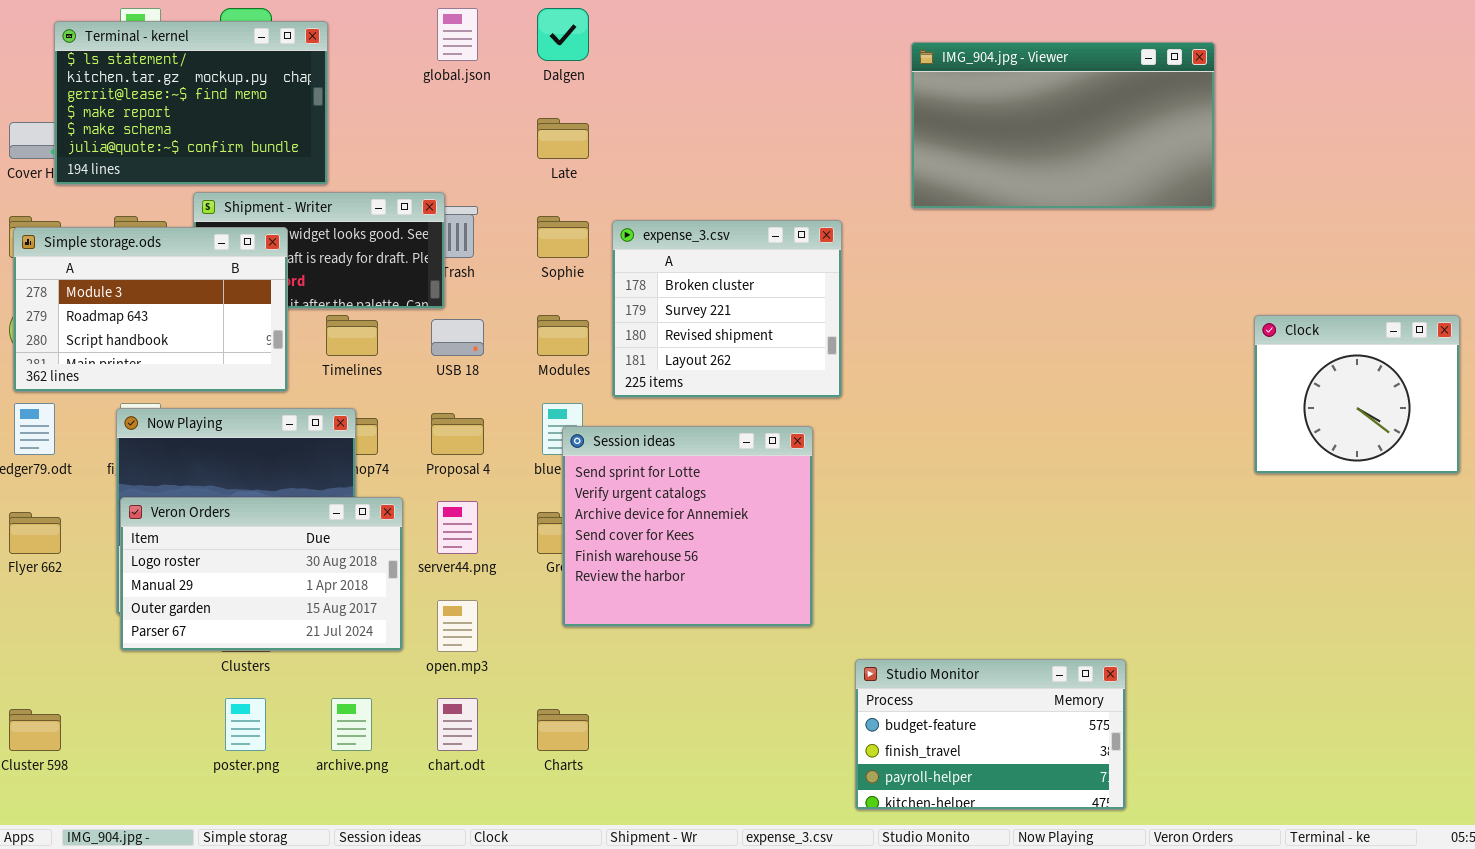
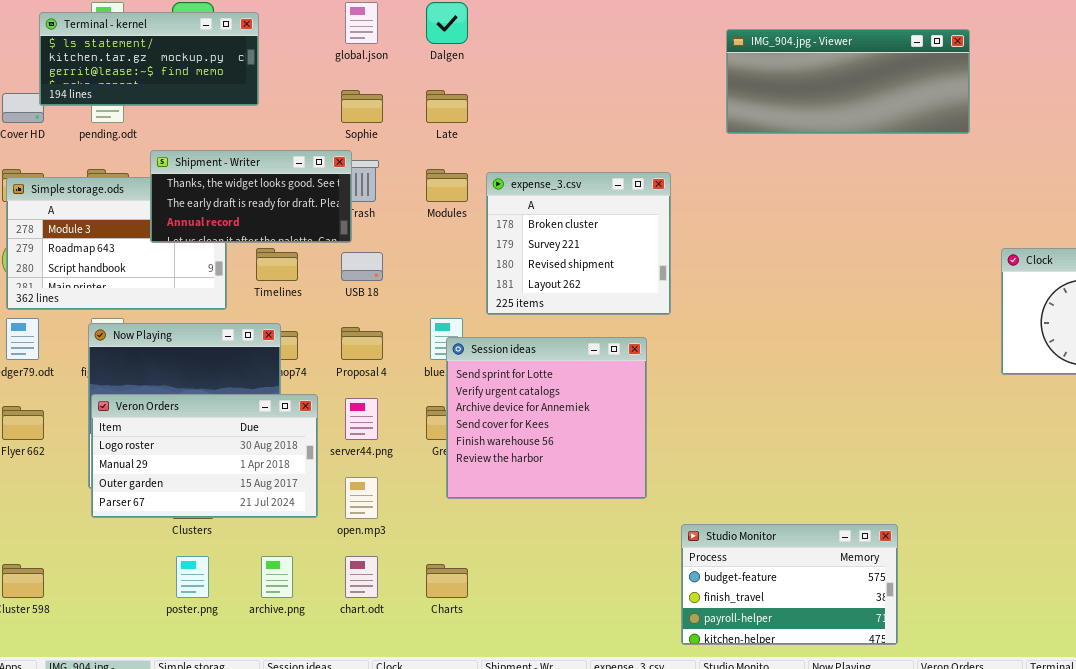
Terminal - kernel: [54,21,328,185] -> [39,12,259,106], resized
IMG_904.jpg - Viewer: [911,42,1215,209] -> [726,29,970,134], resized
Shipment - Writer: [193,192,445,309] -> [150,150,352,243], raised
Sophie: [537,216,589,258] -> [341,90,383,123], moved
Modules: [537,315,589,356] -> [426,169,468,202], moved

